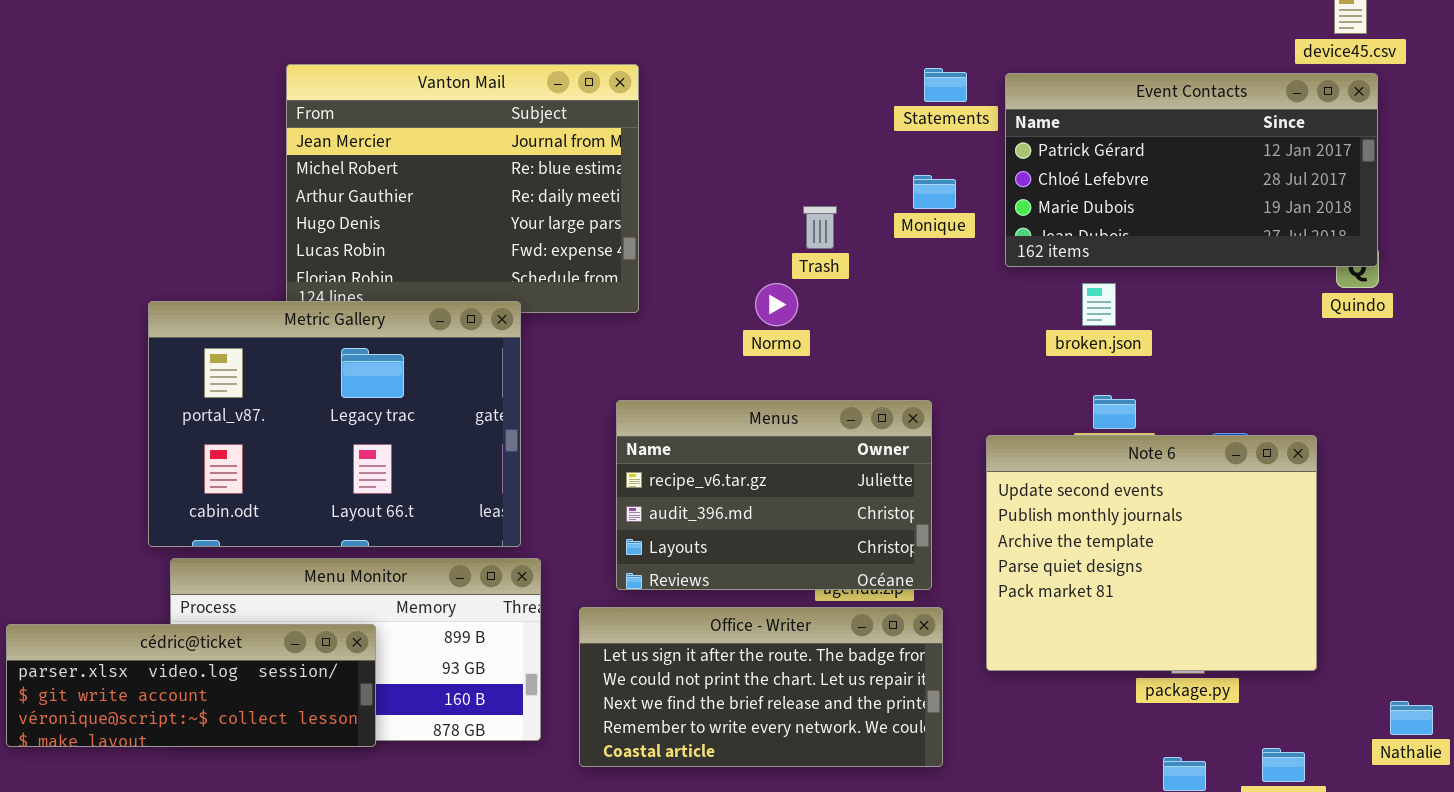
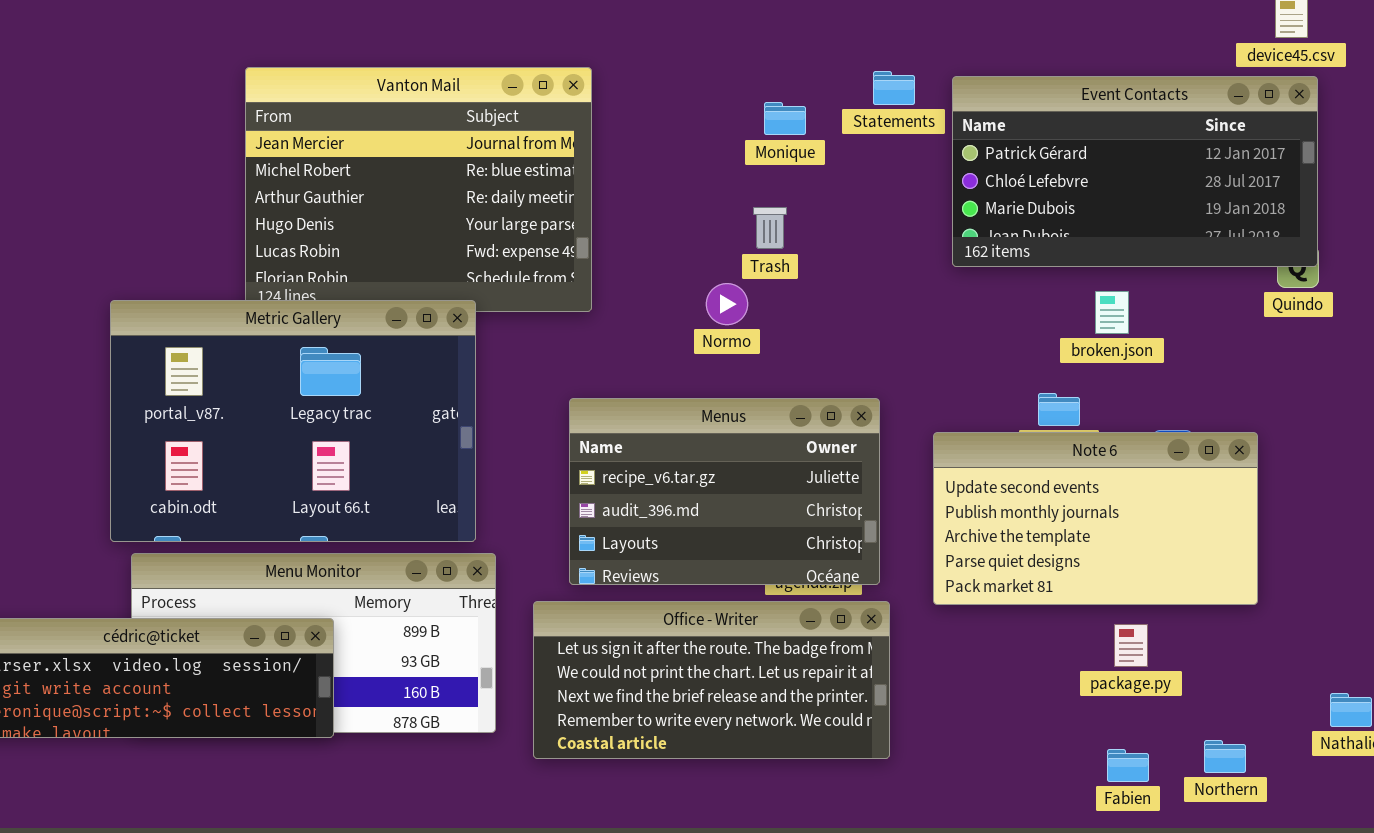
Monique: [913,175,956,209] -> [764,102,806,135], moved
broken.json: [1082,283,1116,326] -> [1095,291,1129,334], moved
Note 6: [986,435,1317,671] -> [933,432,1258,605], resized

